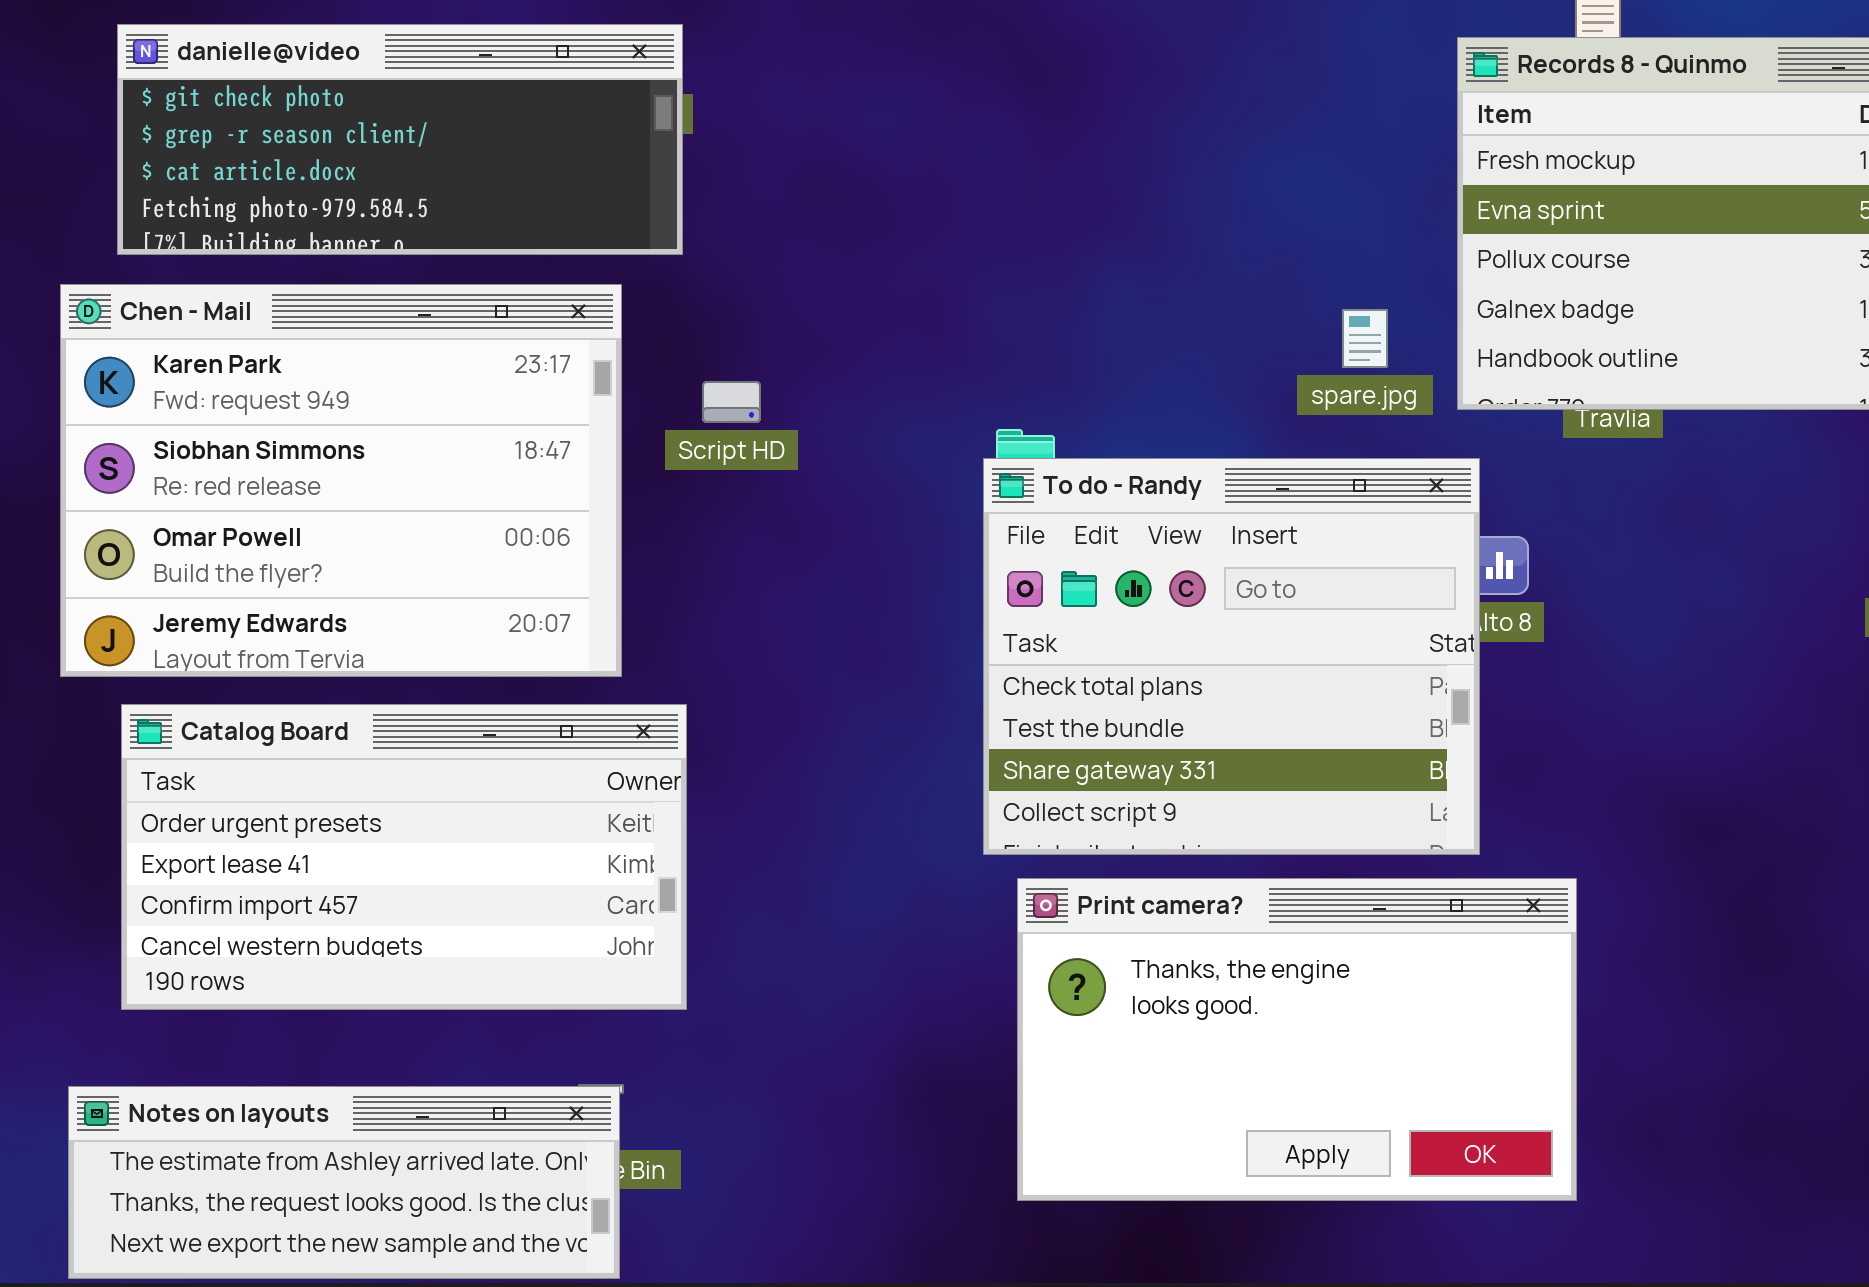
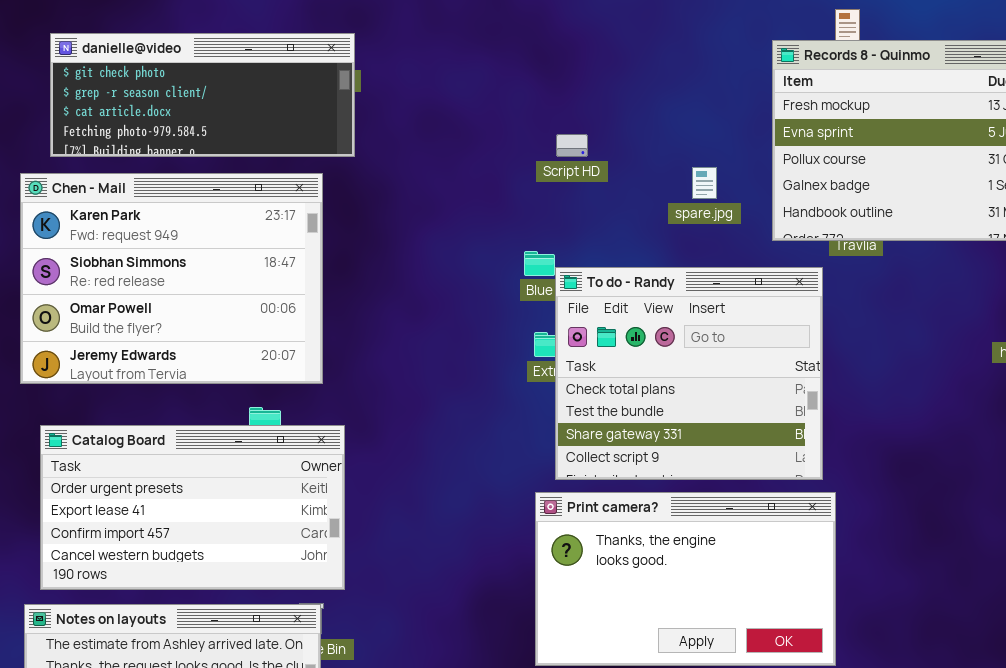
spare.jpg: [1342,309,1388,368] -> [692,167,717,199], moved
Script HD: [702,381,761,423] -> [556,134,588,157], moved
To do - Randy: [983,458,1480,855] -> [555,267,823,480], moved
Catalog Board: [121,704,687,1010] -> [40,425,345,590], moved

